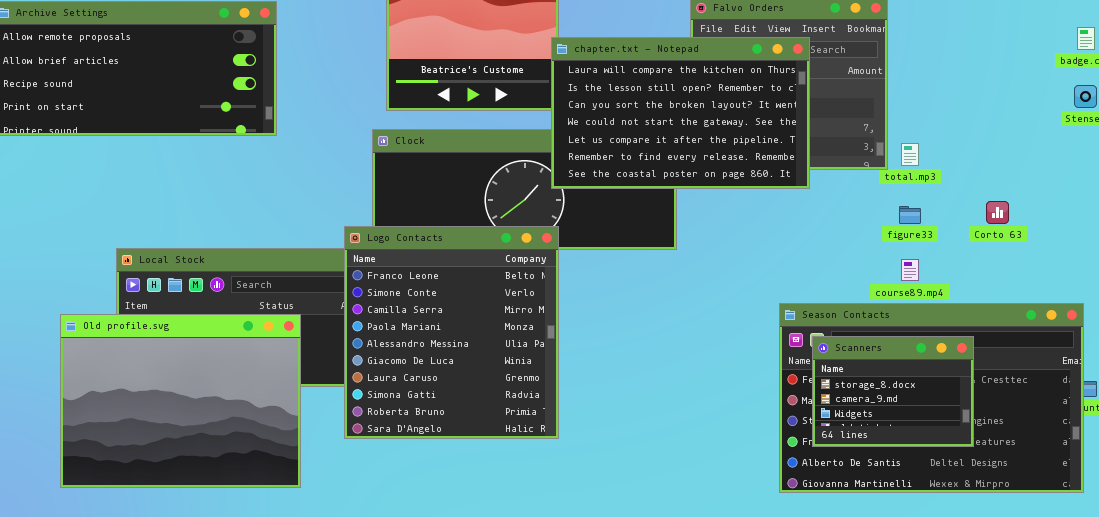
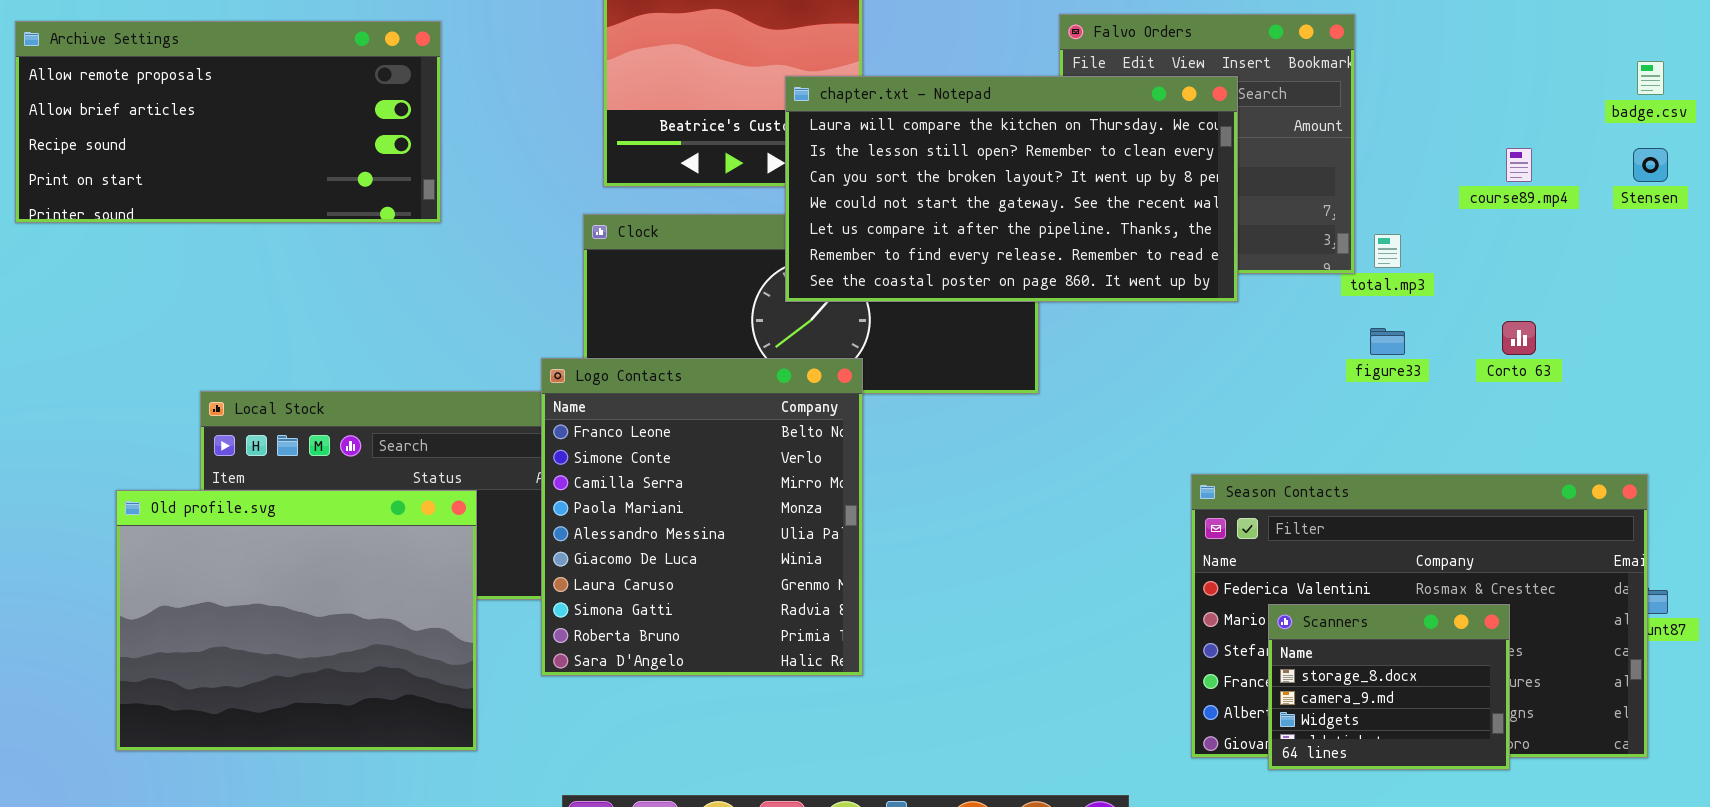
chapter.txt - Notepad: [551,37,810,189] -> [785,76,1238,302], resized
course89.mp4: [901,259,919,281] -> [1506,148,1532,182], moved
Scanners: [812,336,974,447] -> [1268,604,1510,770], moved

